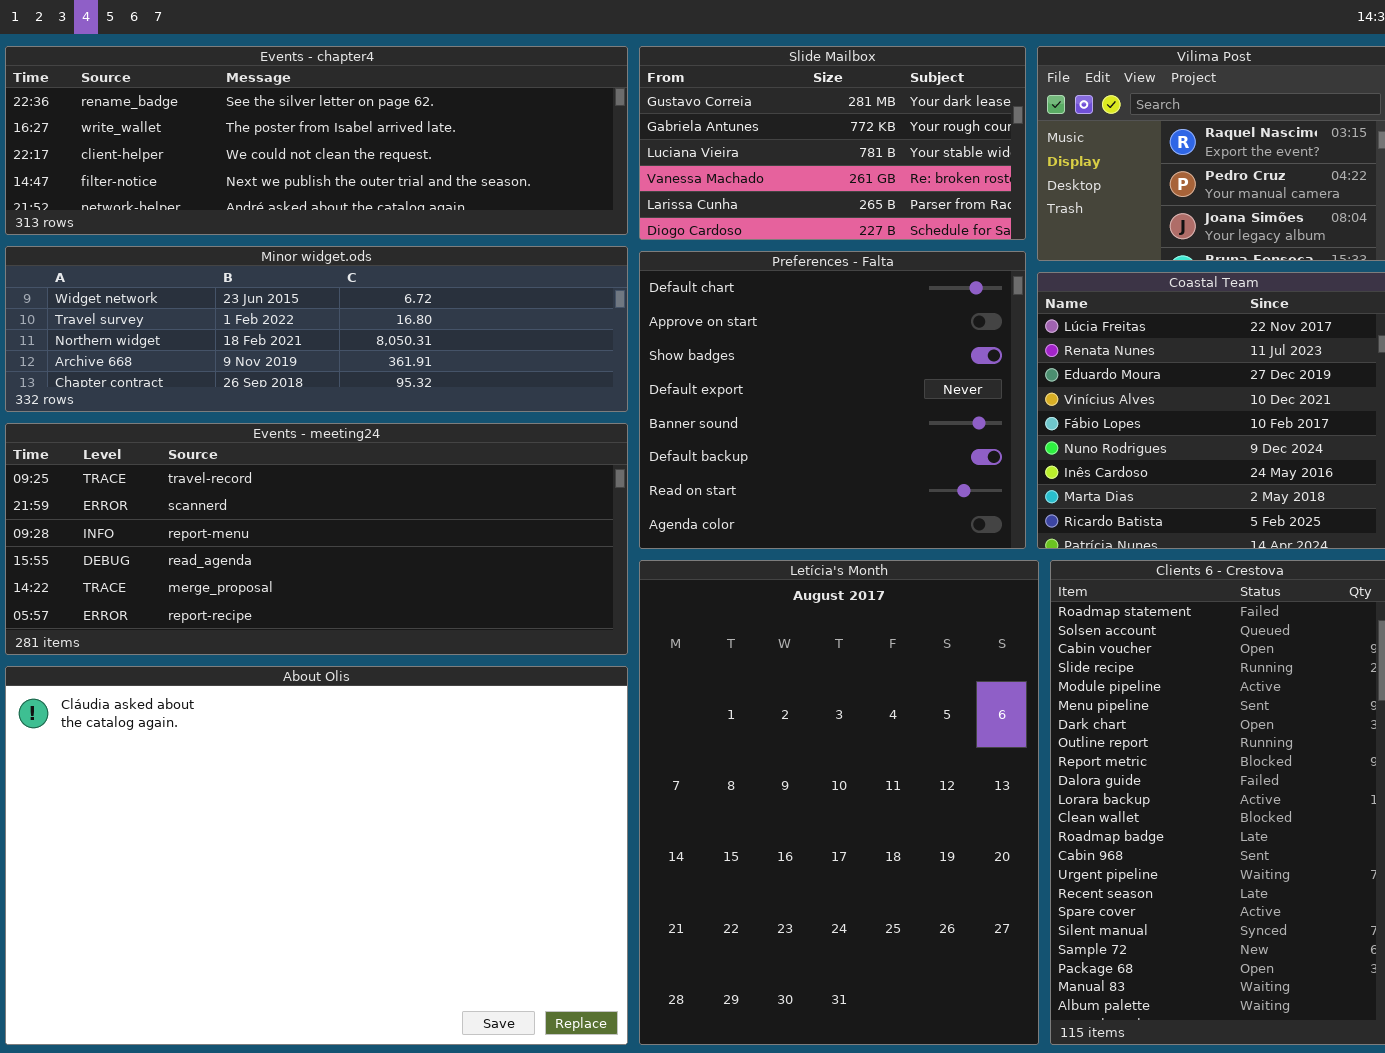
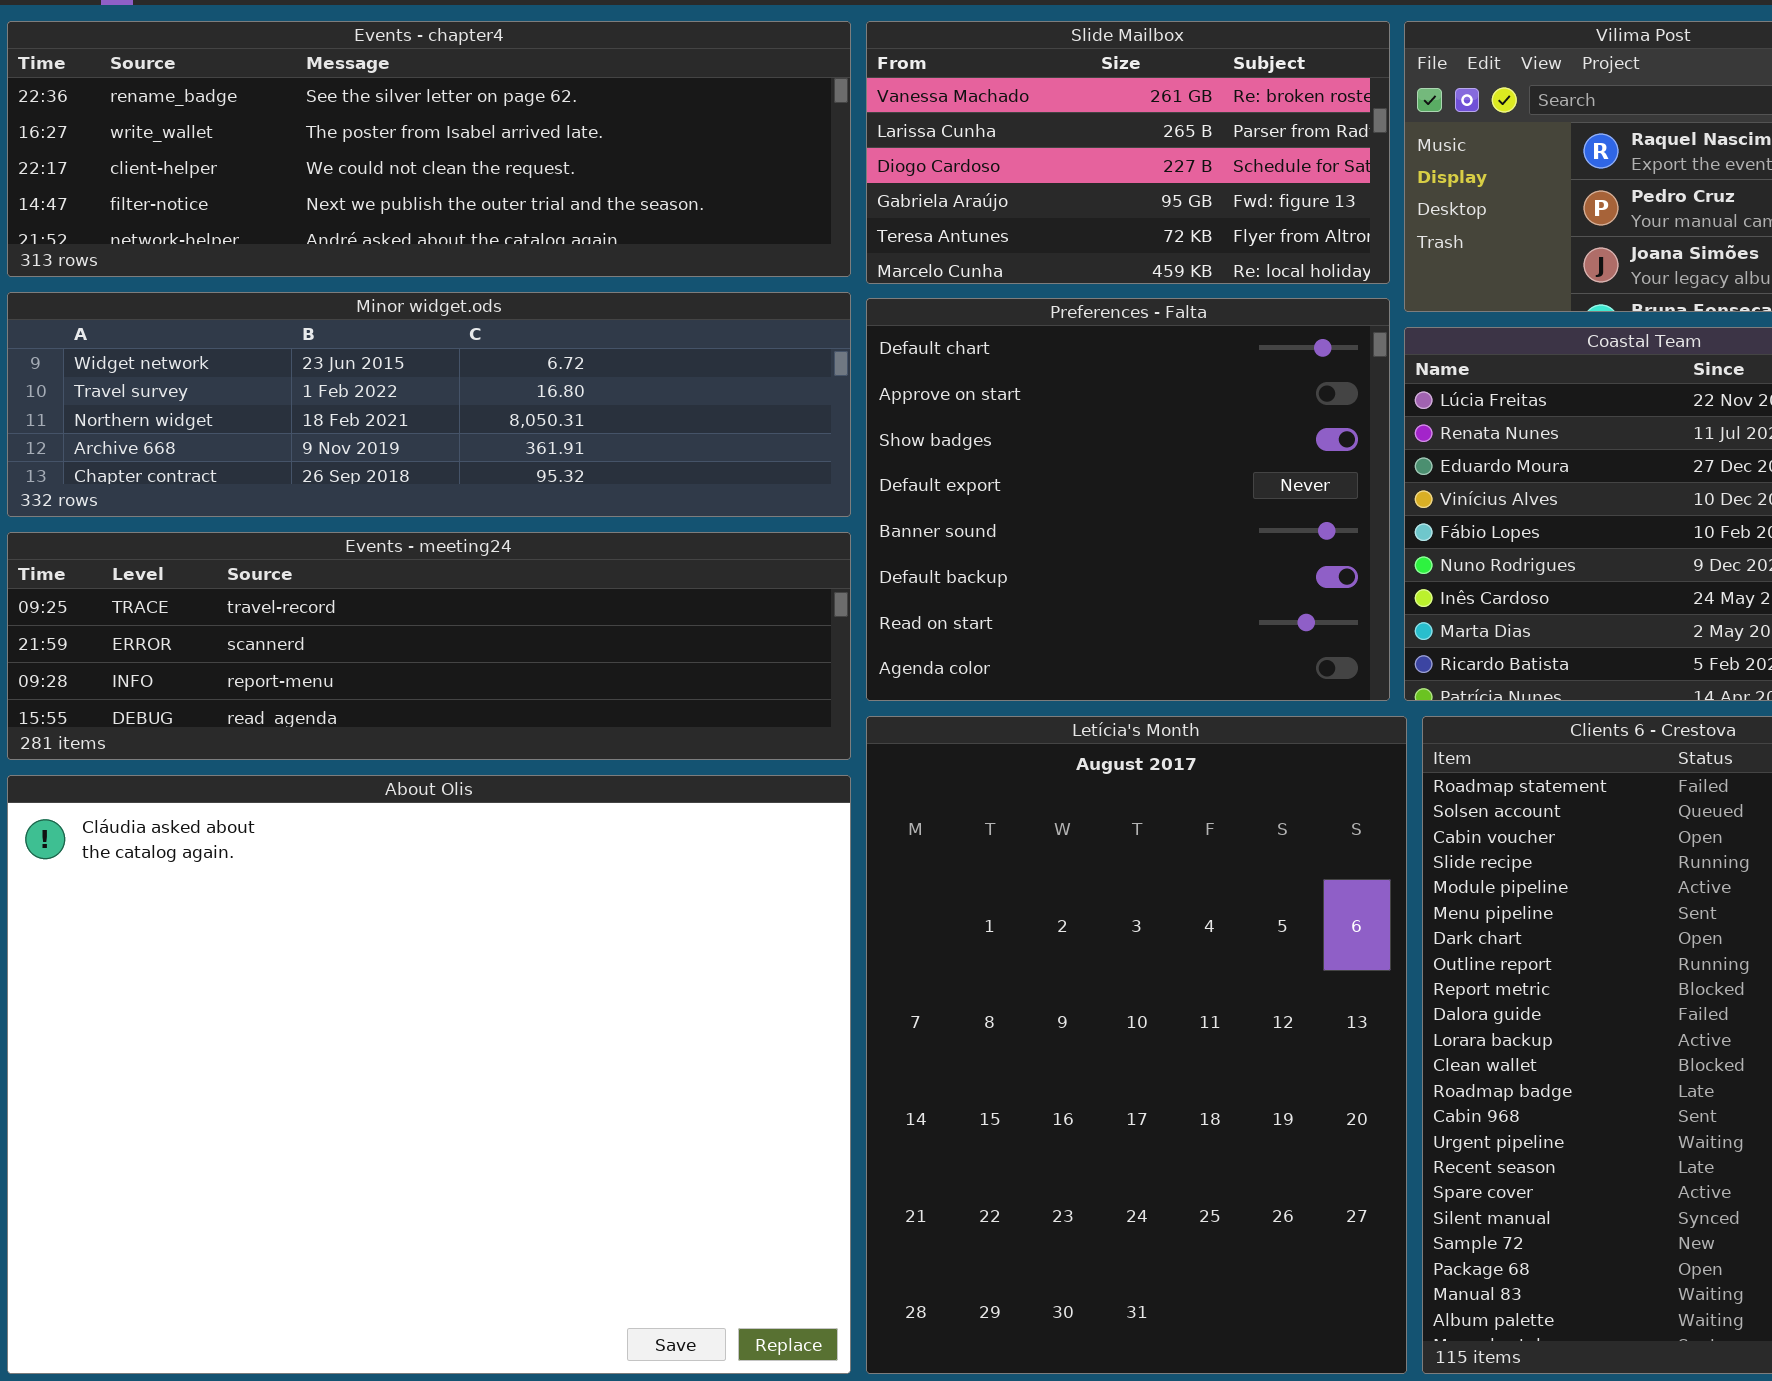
Slide Mailbox: [639,46,1026,240] -> [866,21,1390,284], scrolled down 3 rows
Events - meeting24: [5,423,628,655] -> [7,532,851,760], resized
About Olis: [5,666,628,1045] -> [7,775,851,1374], resized

